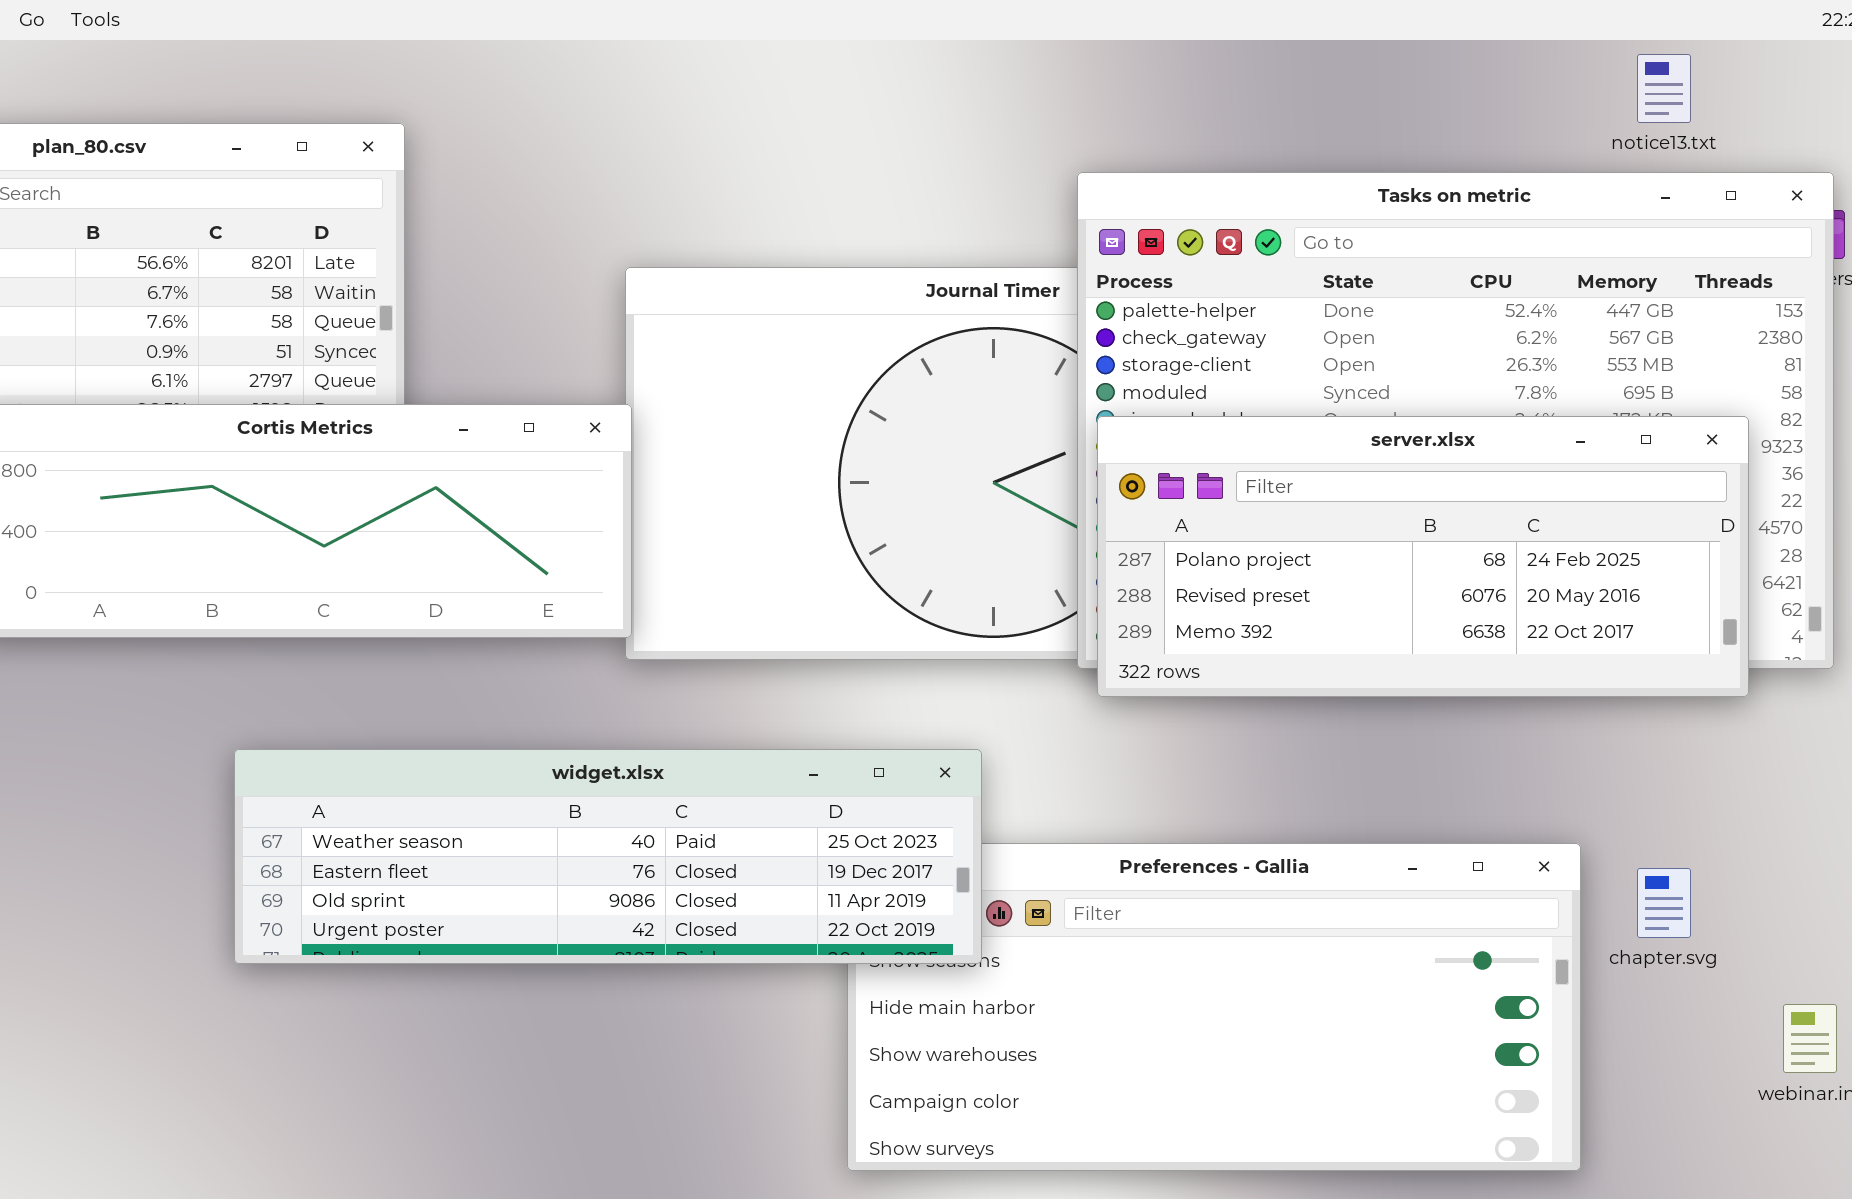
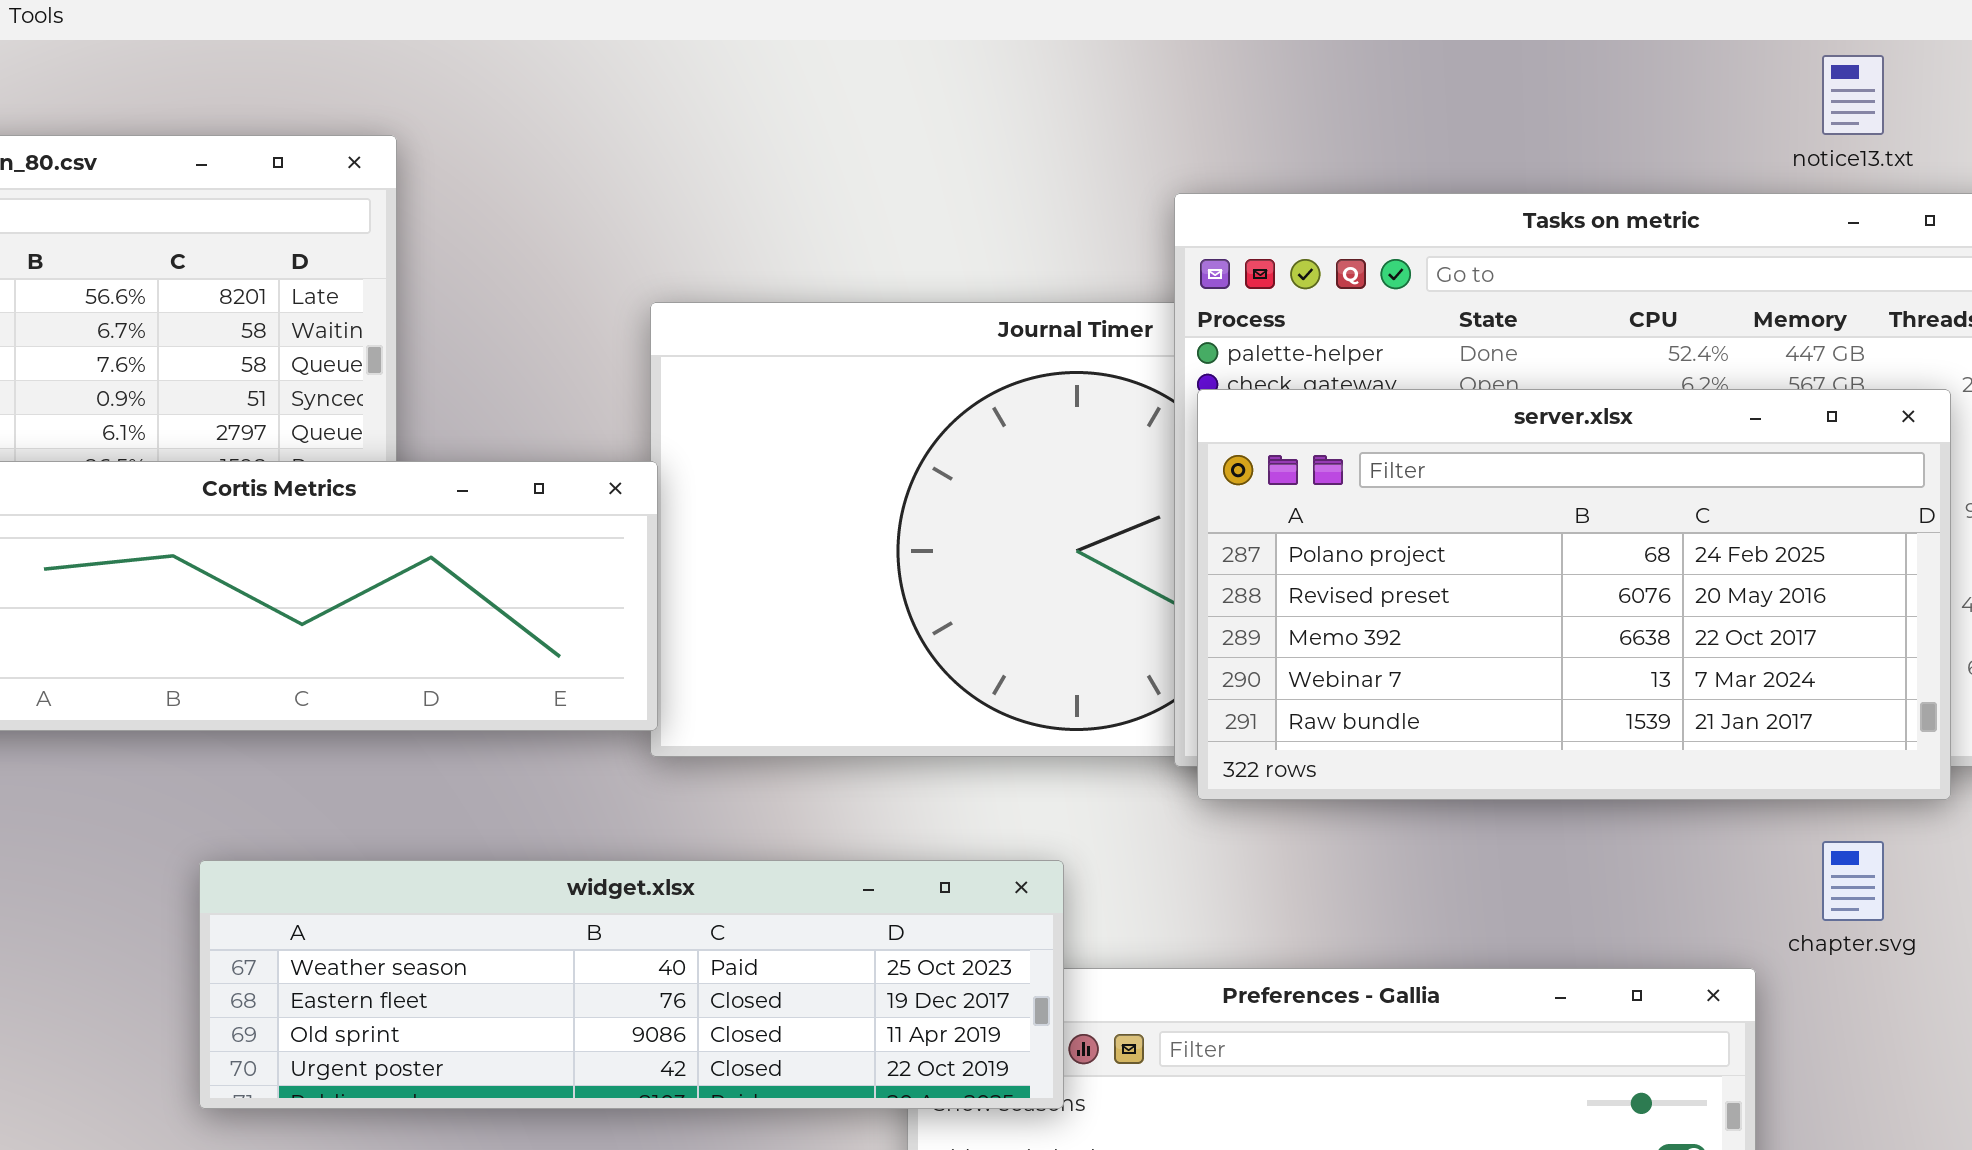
server.xlsx: [1097,416,1749,697] -> [1197,389,1951,800], resized
chapter.svg: [1637,868,1691,938] -> [1822,841,1884,921], moved

